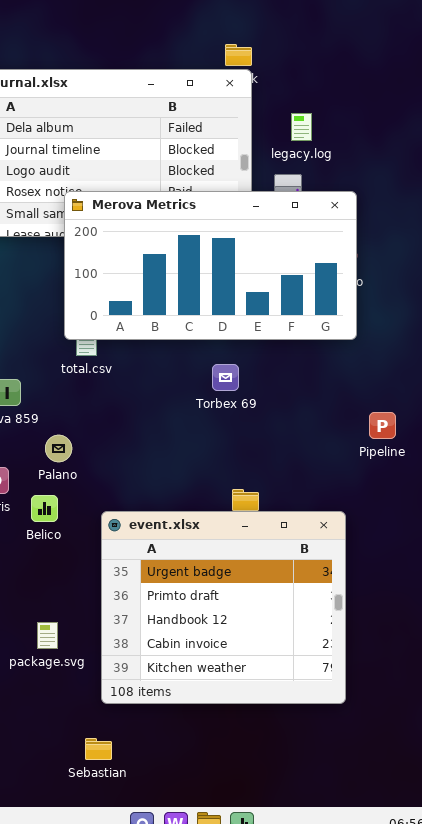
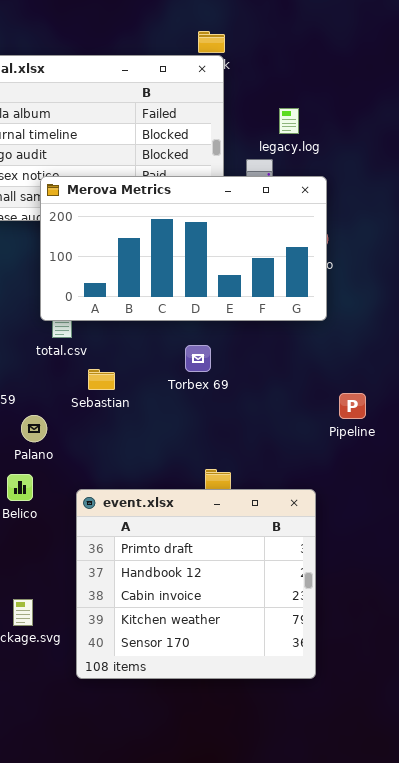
legacy.log: [291,113,312,141] -> [279,108,299,134], moved
event.xlsx: [101,511,346,704] -> [76,489,316,679], scrolled down 1 row
Sebastian: [85,738,112,760] -> [88,369,115,390], moved

